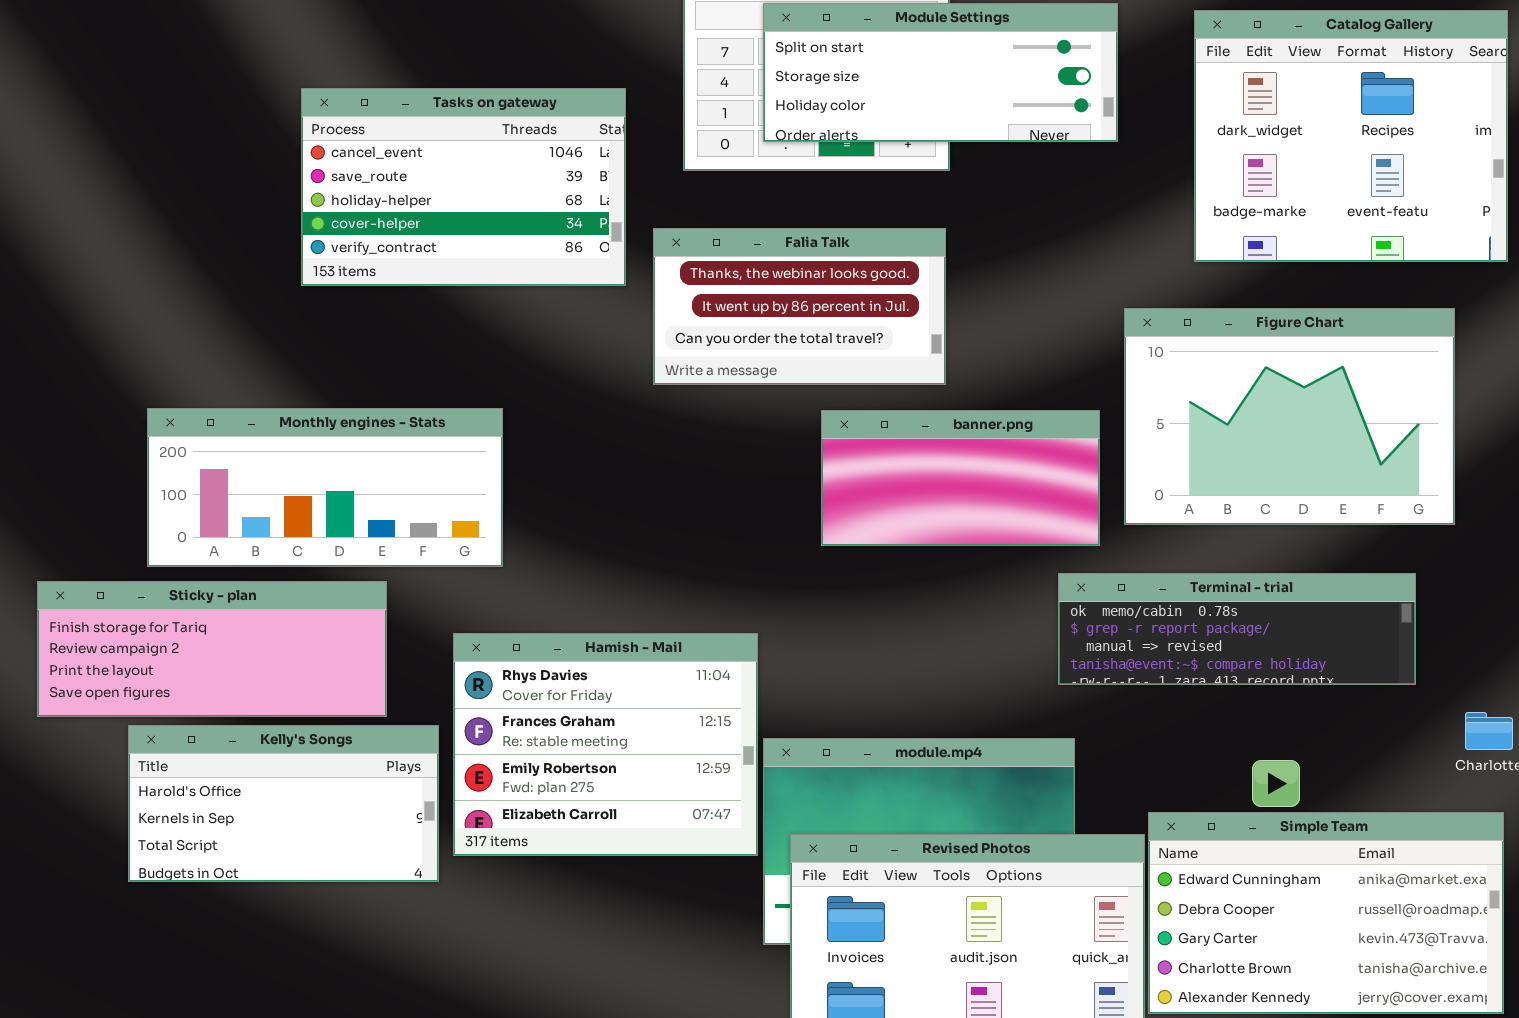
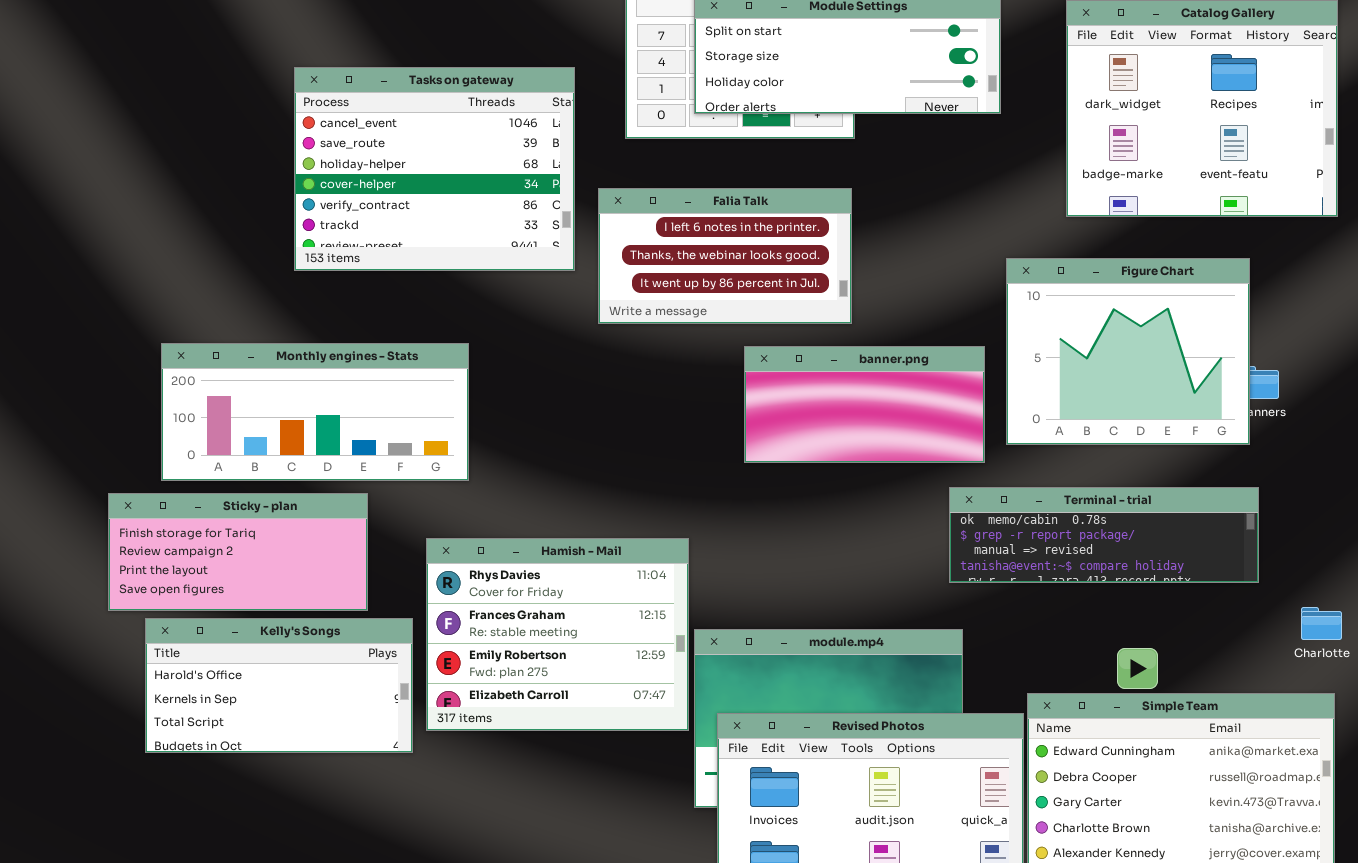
Tasks on gateway: [301,88,626,286] -> [294,67,575,271], resized
Falia Talk: [653,228,946,385] -> [598,188,852,324], scrolled up 1 row
Figure Chart: [1124,308,1455,525] -> [1006,258,1250,445], resized
Sticky - plan: [37,581,387,717] -> [108,493,368,611], resized

